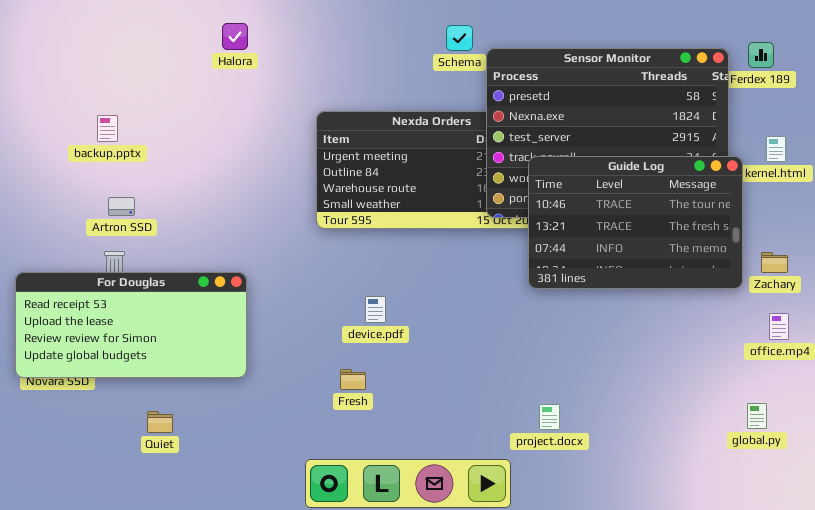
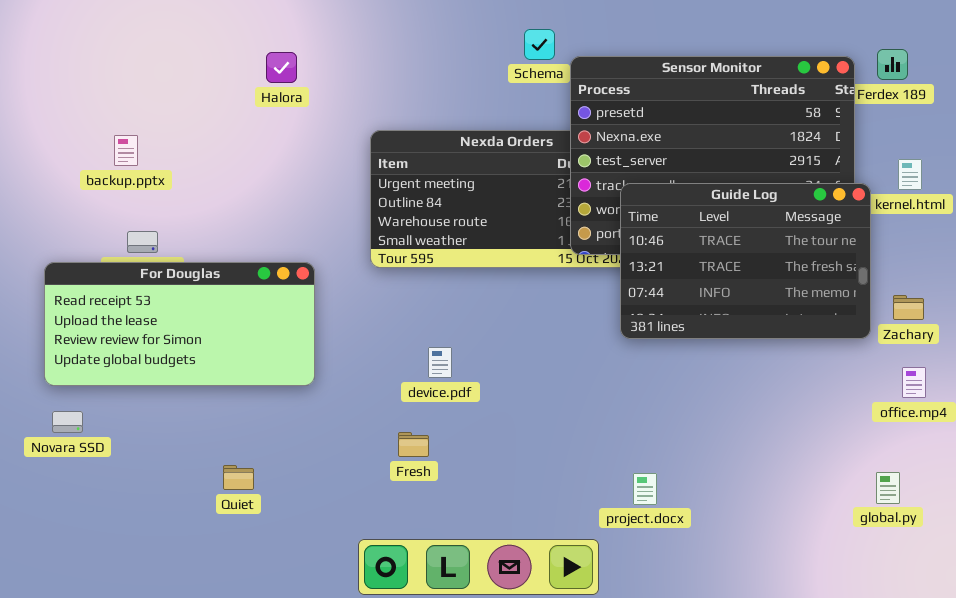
Halora: [222,23,248,50] -> [266,52,297,83], moved
For Douglas: [15,272,247,378] -> [44,262,315,386], moved
Quiet: [147,411,173,433] -> [223,465,254,490], moved

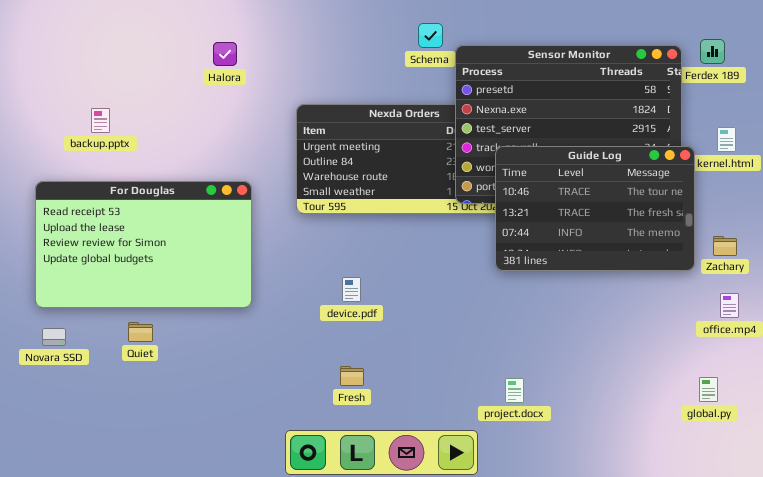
For Douglas: [44,262,315,386] -> [35,181,252,308], resized
Fresh: [398,432,429,457] -> [340,366,364,386], moved
Quiet: [223,465,254,490] -> [128,322,153,342], moved

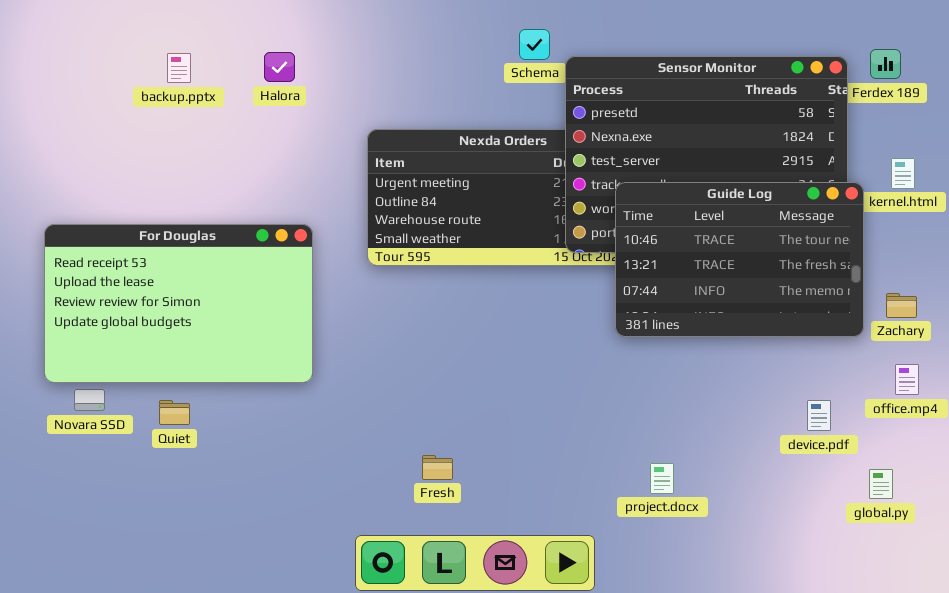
backup.pptx: [91,108,110,133] -> [167,53,191,83], moved
device.pdf: [342,277,361,302] -> [807,400,831,431], moved
Novara SSD: [42,328,66,346] -> [74,389,105,411], moved
project.docx: [505,378,524,403] -> [650,463,674,494], moved

